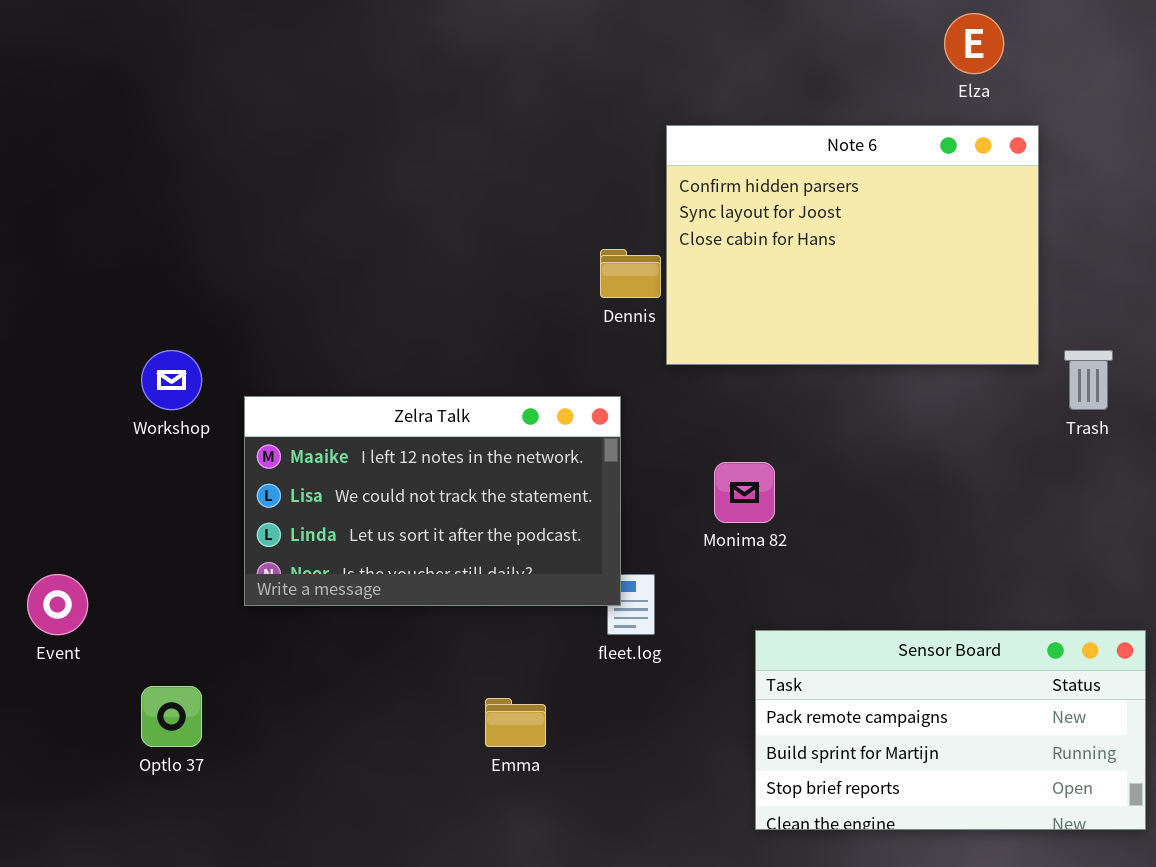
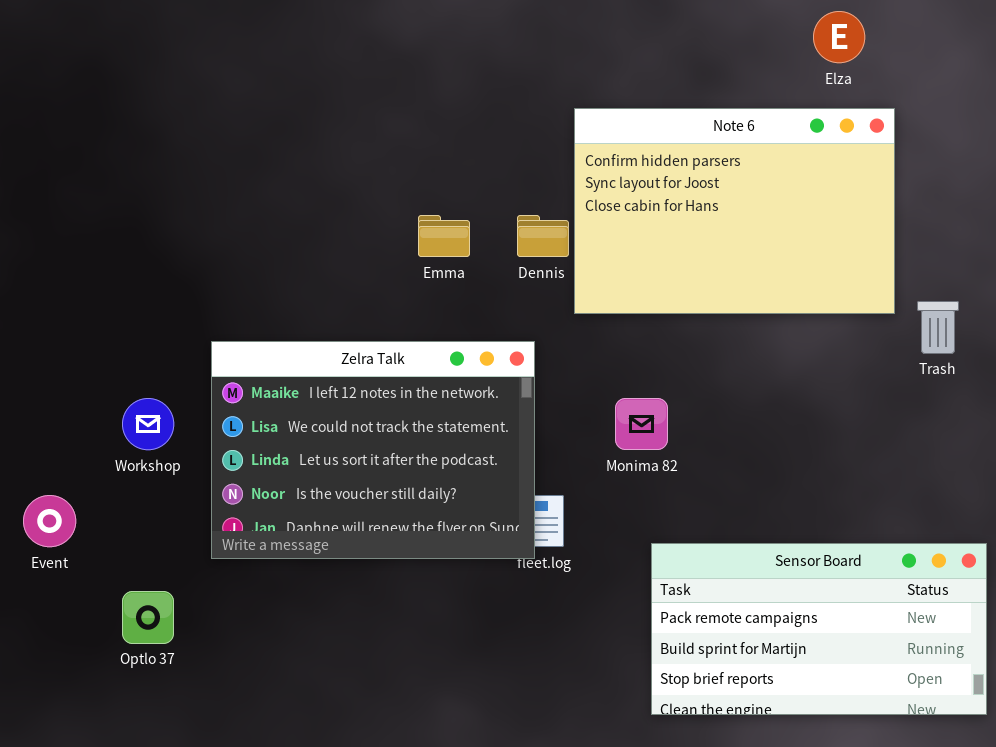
Workshop: [141,350,202,410] -> [122,398,174,450], moved
Zelra Talk: [244,396,621,606] -> [211,341,535,559], resized
Emma: [485,698,546,747] -> [418,215,470,257], moved

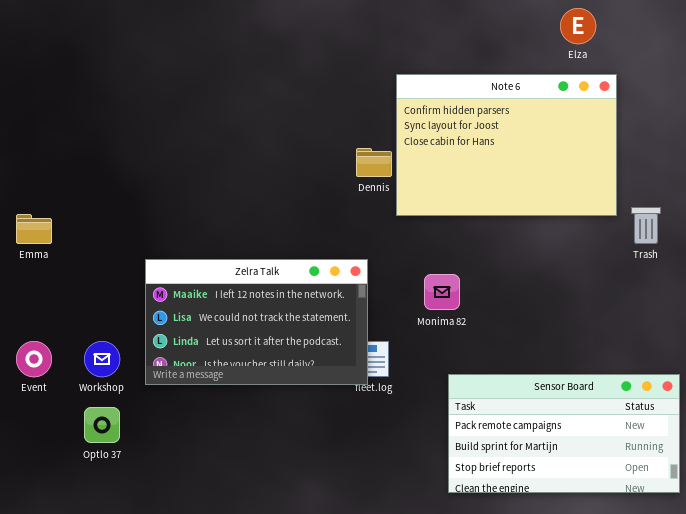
Emma: [418,215,470,257] -> [16,214,52,244], moved
Zelra Talk: [211,341,535,559] -> [145,259,368,385], resized
Workshop: [122,398,174,450] -> [84,341,120,377], moved

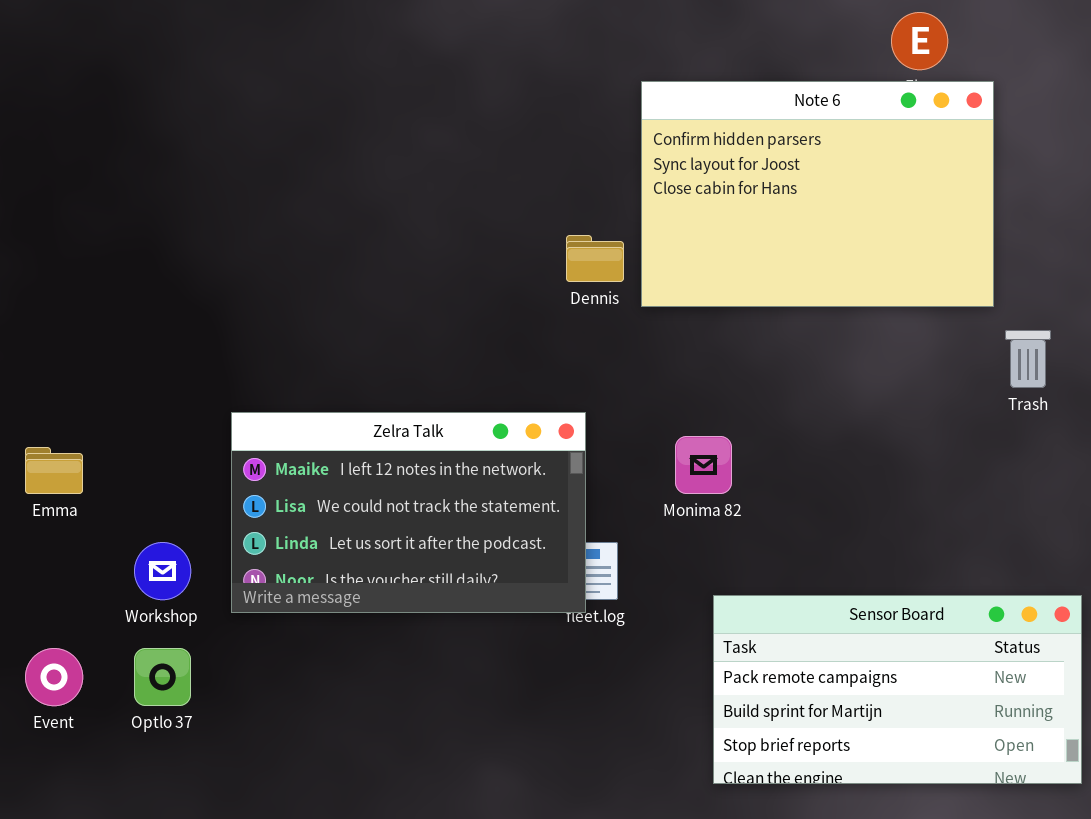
Note 6: [396,74,617,216] -> [641,81,994,307], moved
Emma: [16,214,52,244] -> [25,447,83,494], moved
Event: [16,341,52,377] -> [25,648,83,706], moved

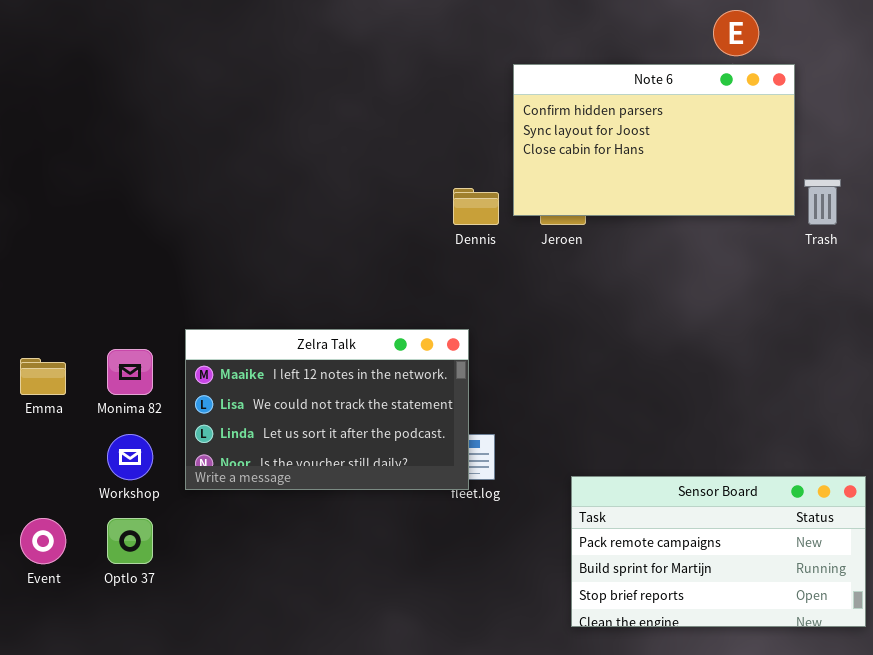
Note 6: [641,81,994,307] -> [513,64,795,216], resized
Trash: [1005,330,1051,388] -> [804,179,841,225], moved
Monima 82: [675,436,732,494] -> [107,349,153,395], moved

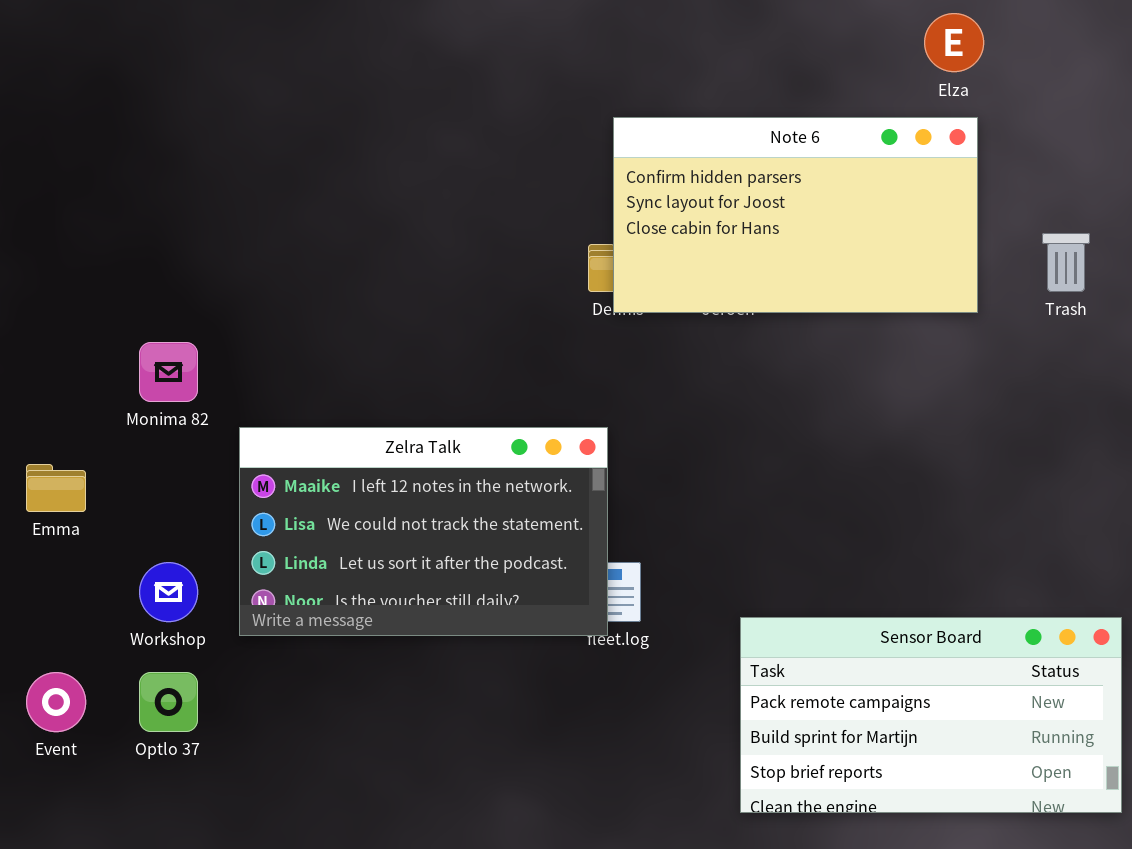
Note 6: [513,64,795,216] -> [613,117,978,313], moved
Monima 82: [107,349,153,395] -> [139,342,198,402], moved

